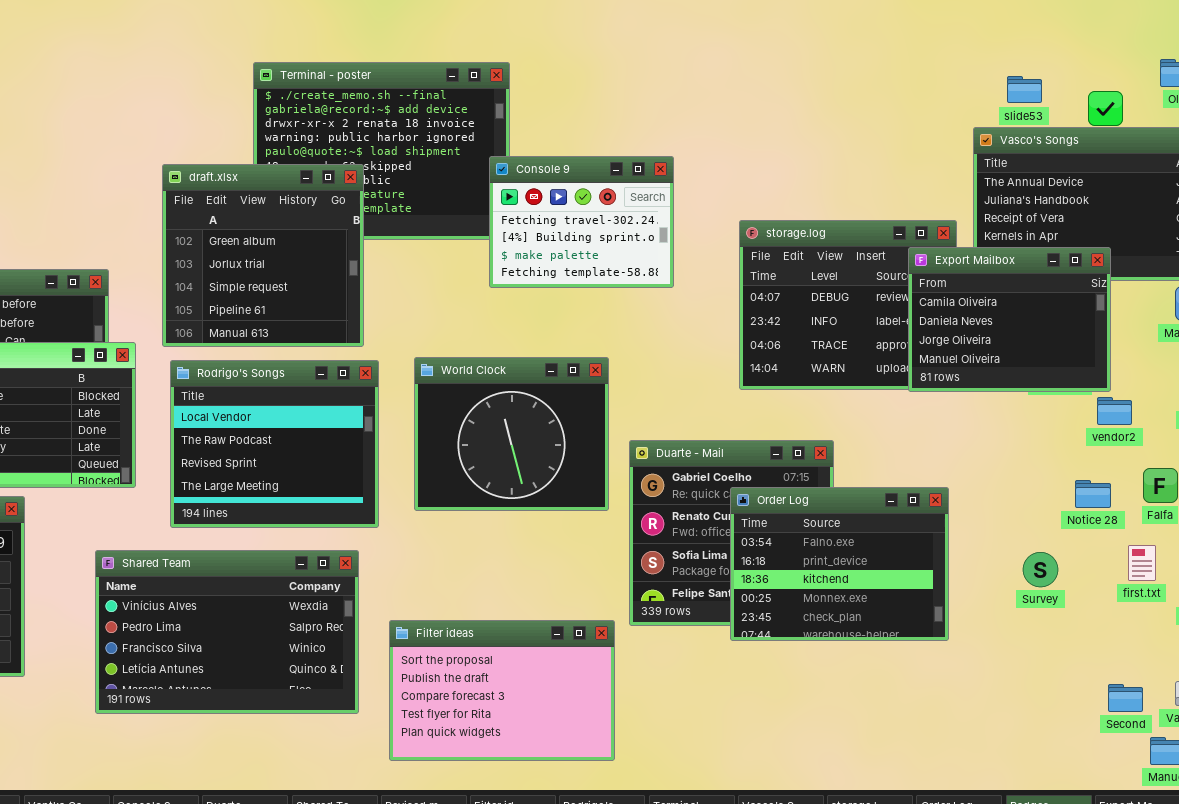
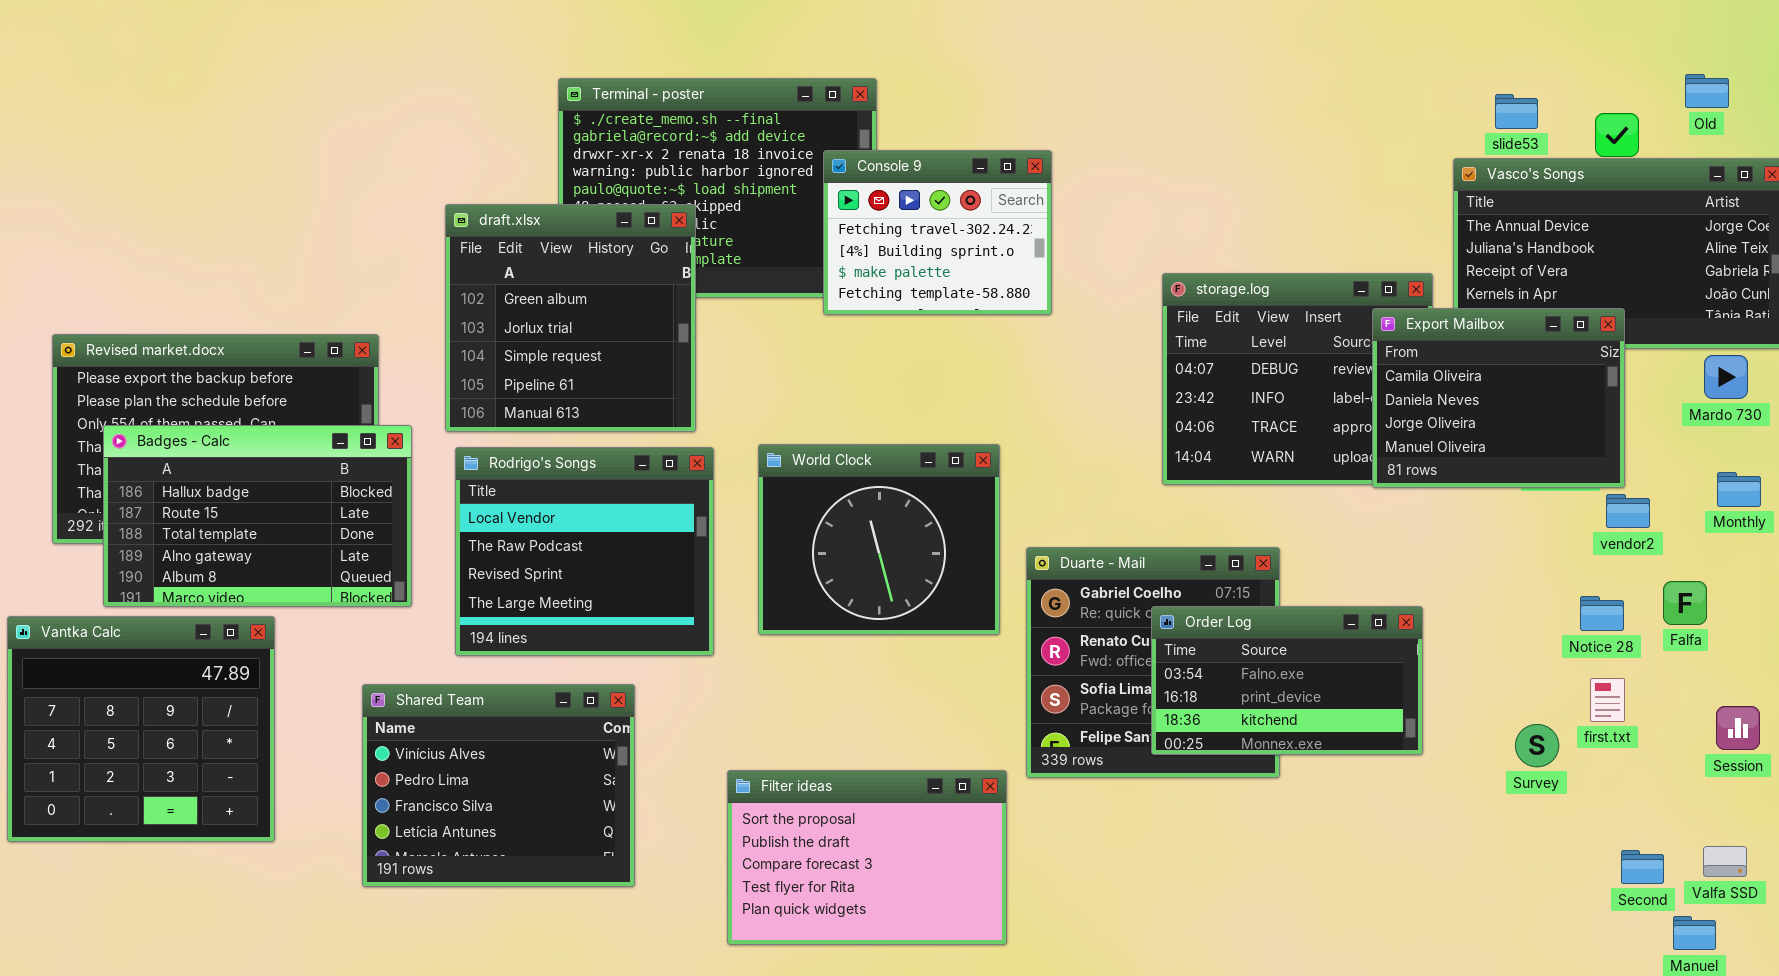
Console 9: [489,156,674,288] -> [823,150,1052,315], moved
Order Log: [730,487,949,641] -> [1151,606,1423,755], resized
first.txt: [1128,545,1156,581] -> [1590,678,1625,722], moved
Shared Team: [95,550,359,714] -> [362,684,635,887], resized
Survey: [1023,552,1058,587] -> [1515,724,1559,767], moved

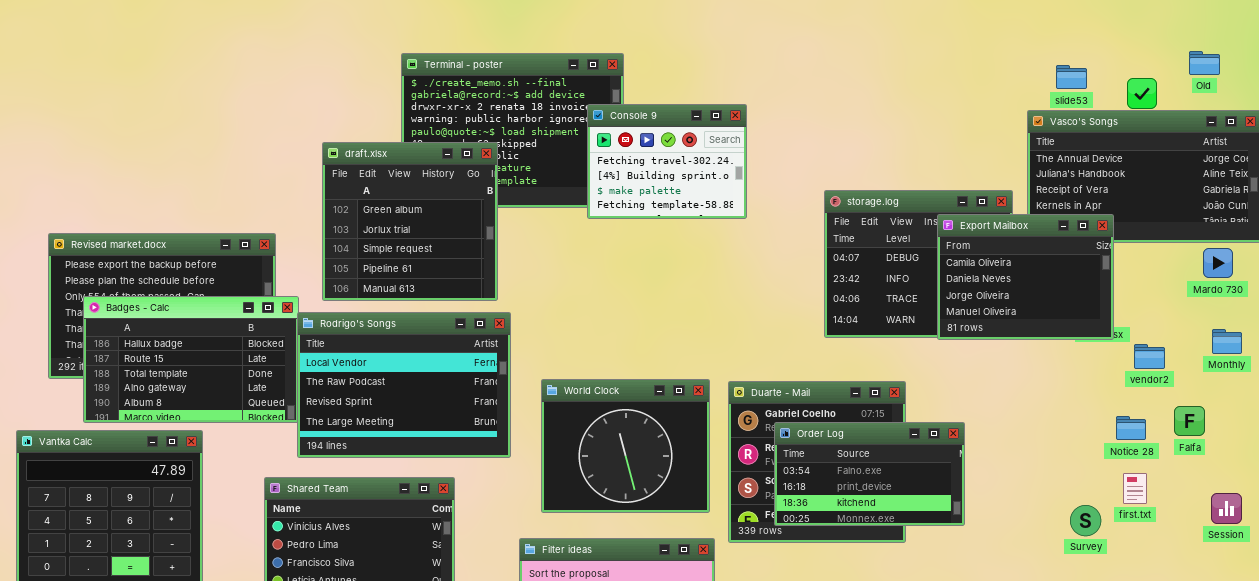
Export Mailbox: [1372,308,1625,488] -> [937,214,1114,340], moved
World Clock: [758,444,1000,635] -> [541,379,710,513], moved
Rodrigo's Songs: [455,447,714,656] -> [297,312,511,458], resized
Order Log: [1151,606,1423,755] -> [774,422,965,526], moved

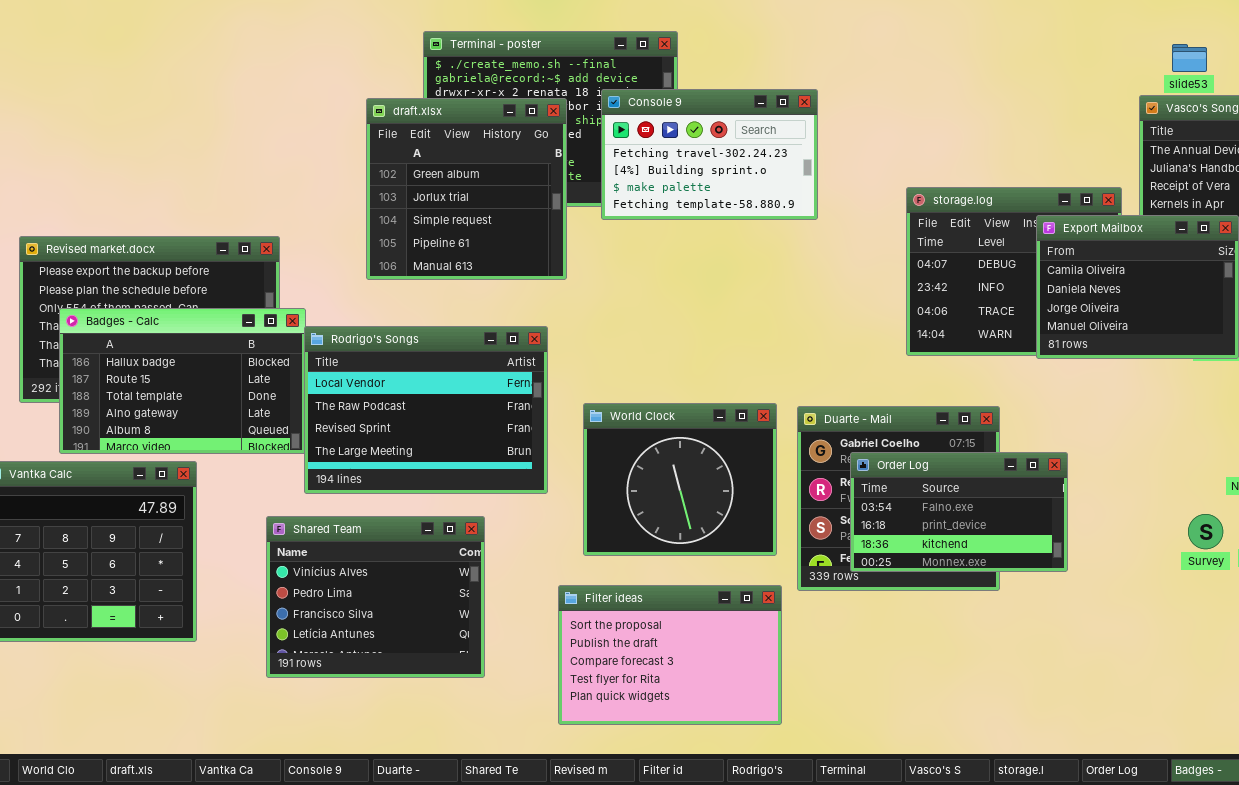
Console 9: [587,104,747,219] -> [601,89,818,220], resized
draft.xlsx: [322,142,498,301] -> [366,98,567,280], moved
Survey: [1070,505,1101,536] -> [1188,514,1223,549], moved

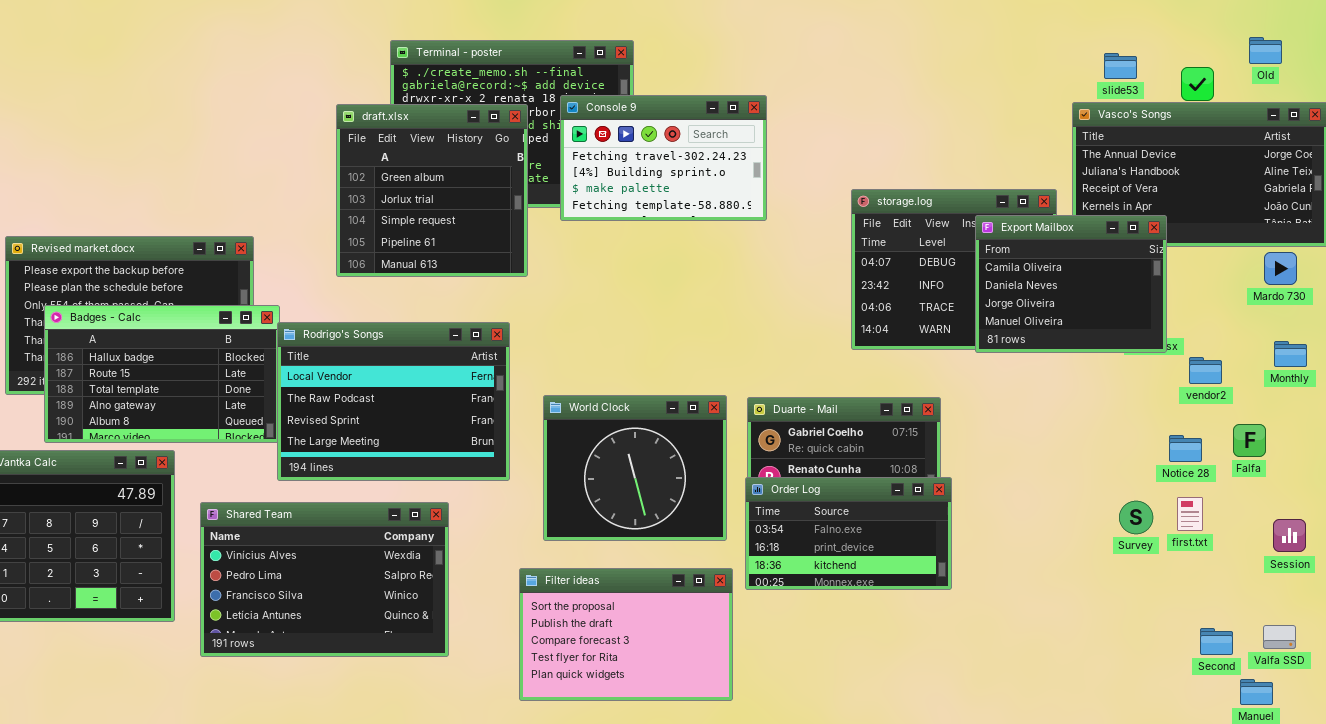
Order Log: [850,452,1068,572] -> [745,477,952,590], moved
Shared Team: [266,516,485,678] -> [200,502,449,657], resized

